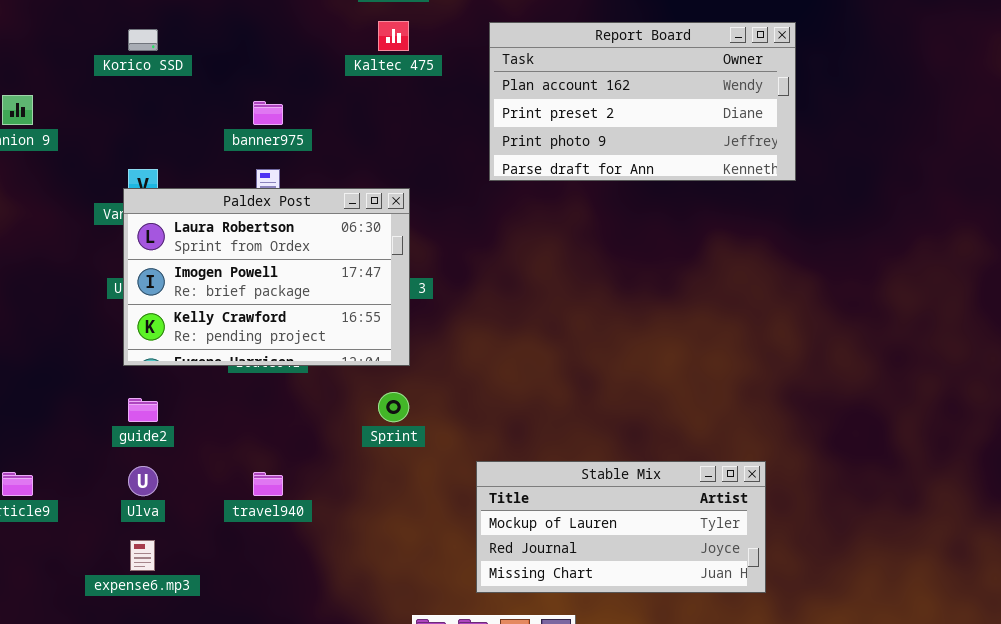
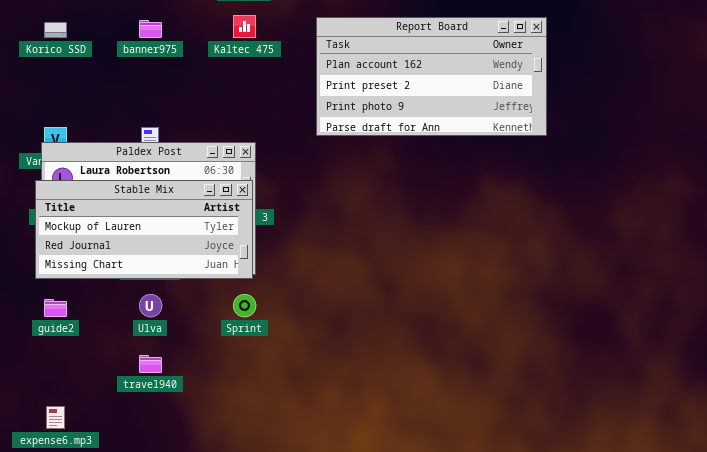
banner975: [253,101,283,125] -> [139,20,162,38], moved
Stable Mix: [476,461,766,593] -> [35,180,253,279], moved
Ulva: [128,466,158,496] -> [139,294,162,317], moved

